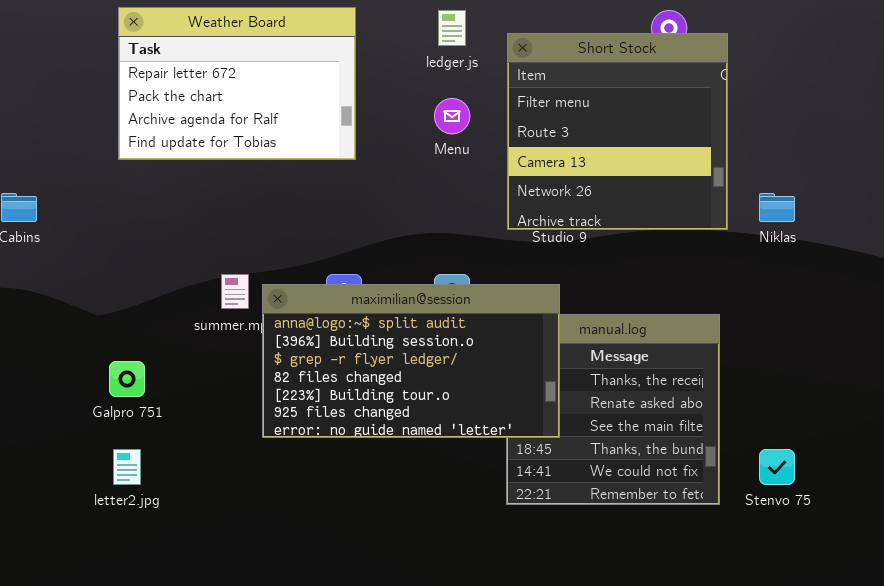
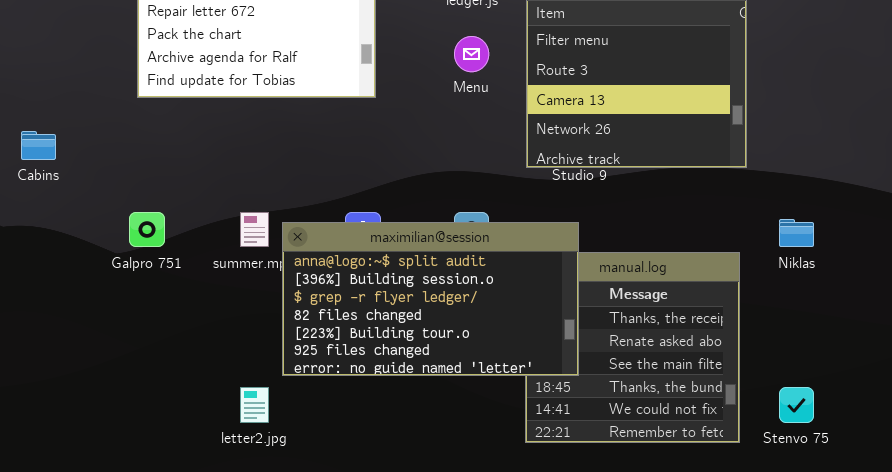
Niklas: [759,193,795,222] -> [779,219,814,247], moved
Galpro 751: [109,361,145,397] -> [129,212,165,247], moved
letter2.jpg: [113,449,141,485] -> [240,387,269,423], moved

